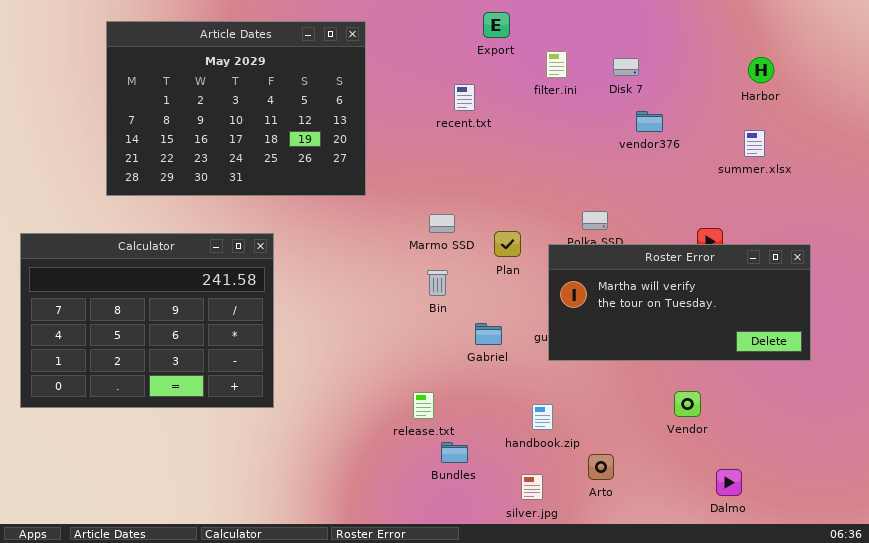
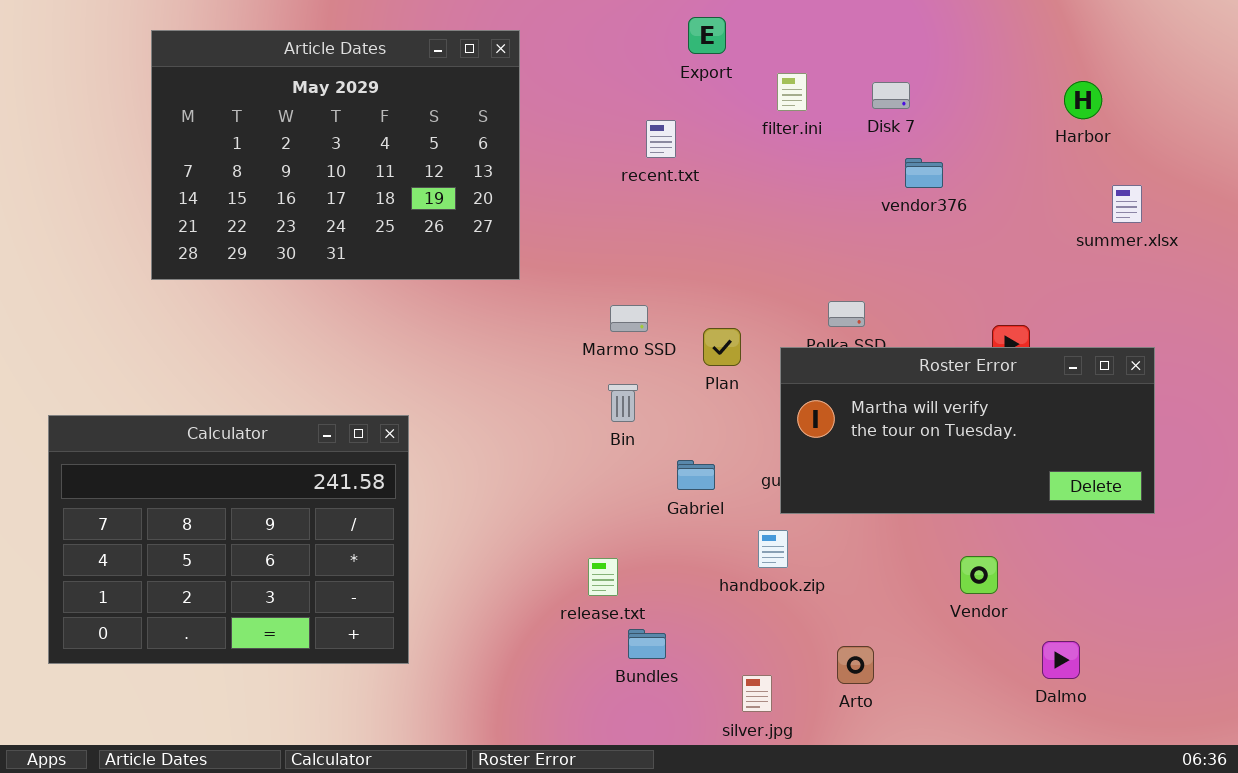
summer.xlsx: [744,130,765,157] -> [1112,185,1142,223], moved
Calculator: [20,233,274,408] -> [48,415,409,664], moved
handbook.zip: [532,404,553,430] -> [758,530,788,568], moved
Dalmo: [716,469,742,496] -> [1042,641,1080,679], moved

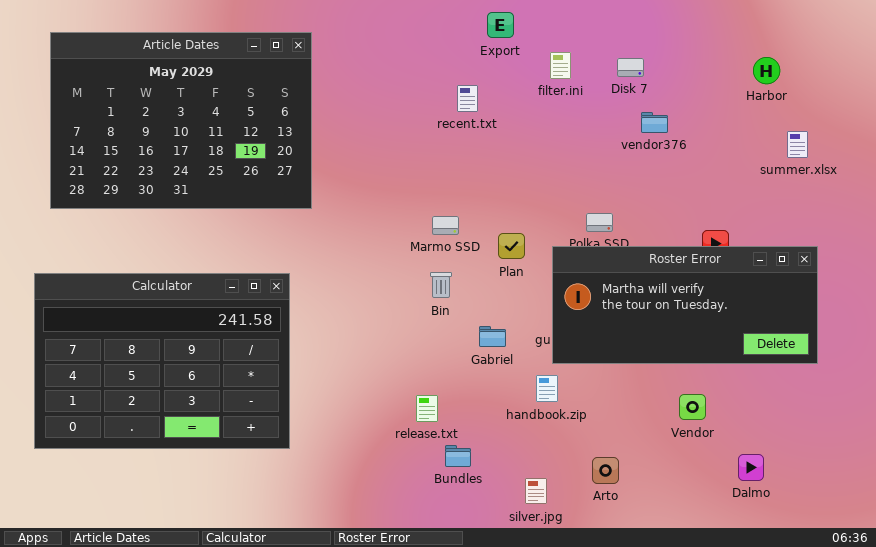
Article Dates: [151,30,520,280] -> [50,32,312,209], moved
Calculator: [48,415,409,664] -> [34,273,290,449], moved

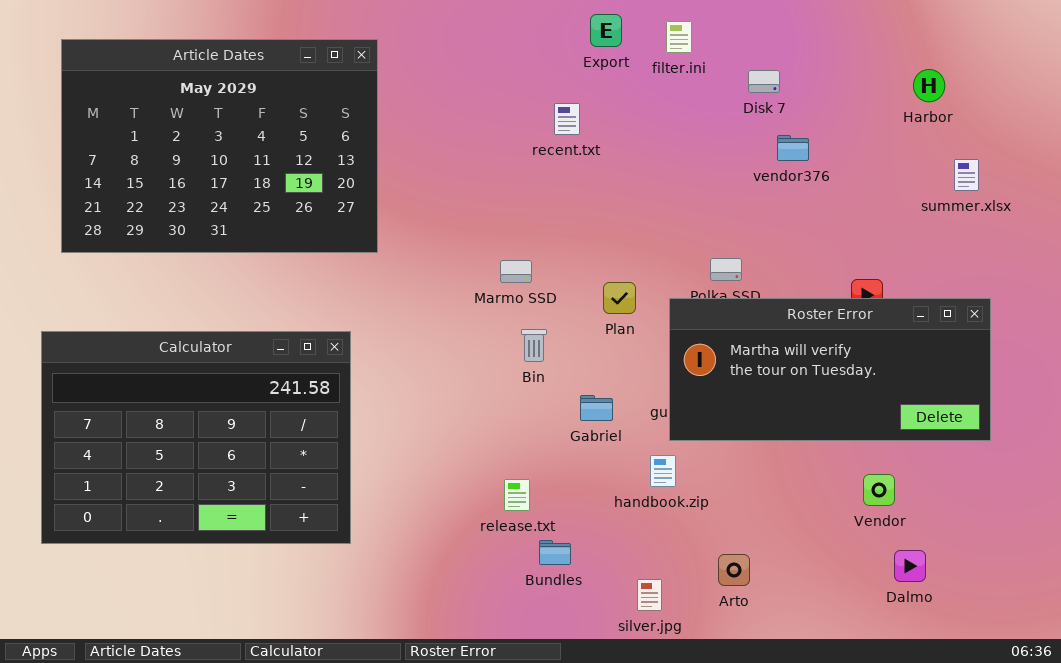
filter.ini: [550,52,571,79] -> [666,21,692,53], moved
Marmo SSD: [432,216,459,235] -> [500,260,532,283], moved
Vendor: [679,394,706,420] -> [863,474,895,506], moved

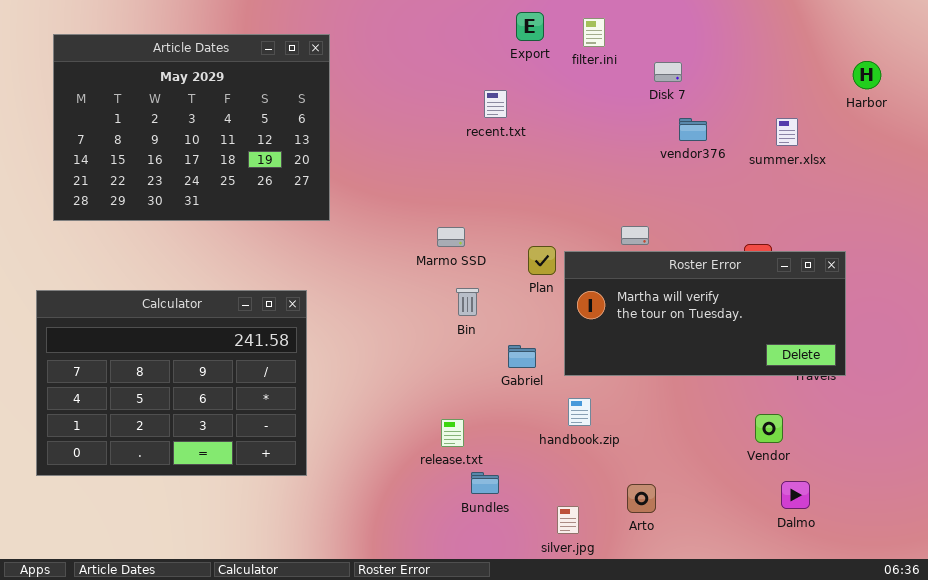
Harbor: [913,69,945,102] -> [853,61,881,89], moved
summer.xlsx: [954,159,979,191] -> [776,118,798,146], moved
Roster Error: [669,298,991,441] -> [564,251,846,376], moved

